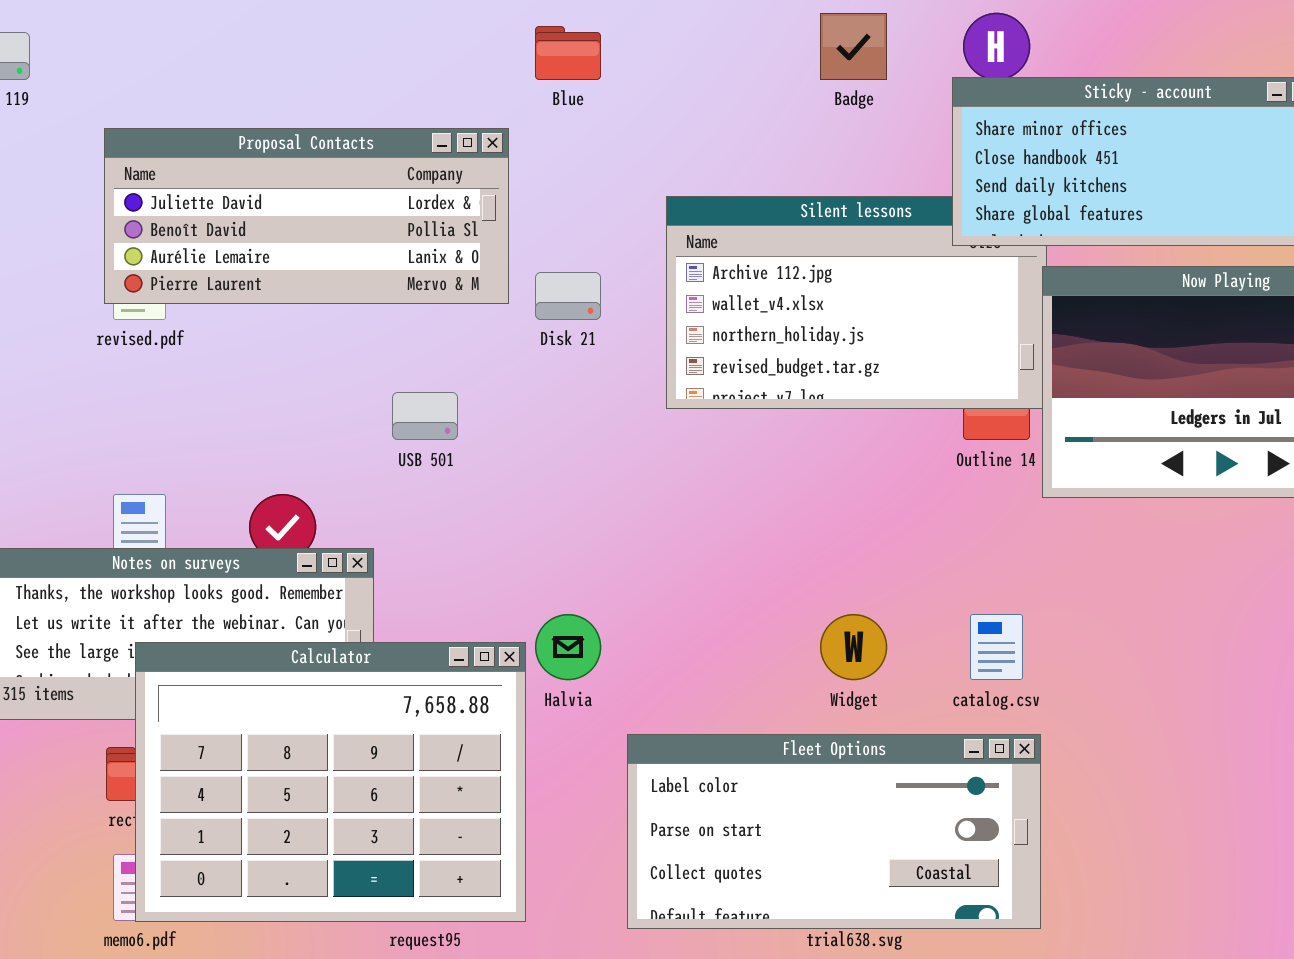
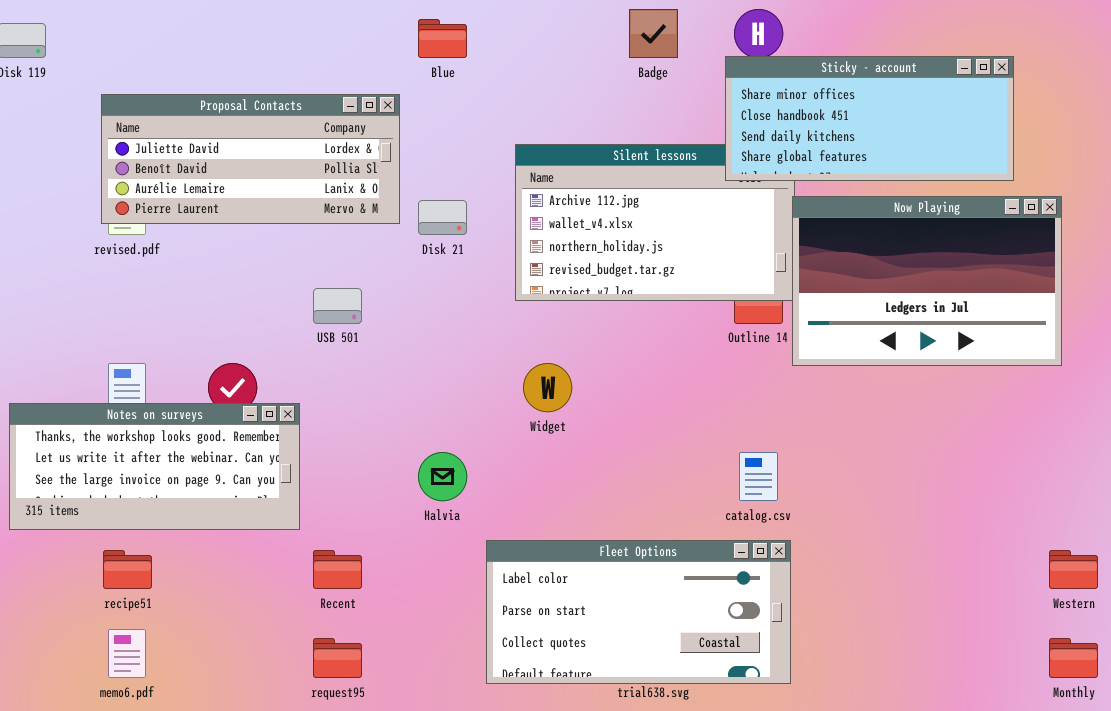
Widget: [820,614,887,680] -> [523,363,572,412], moved
Calculator: [135,642,526,922] -> none, closed

